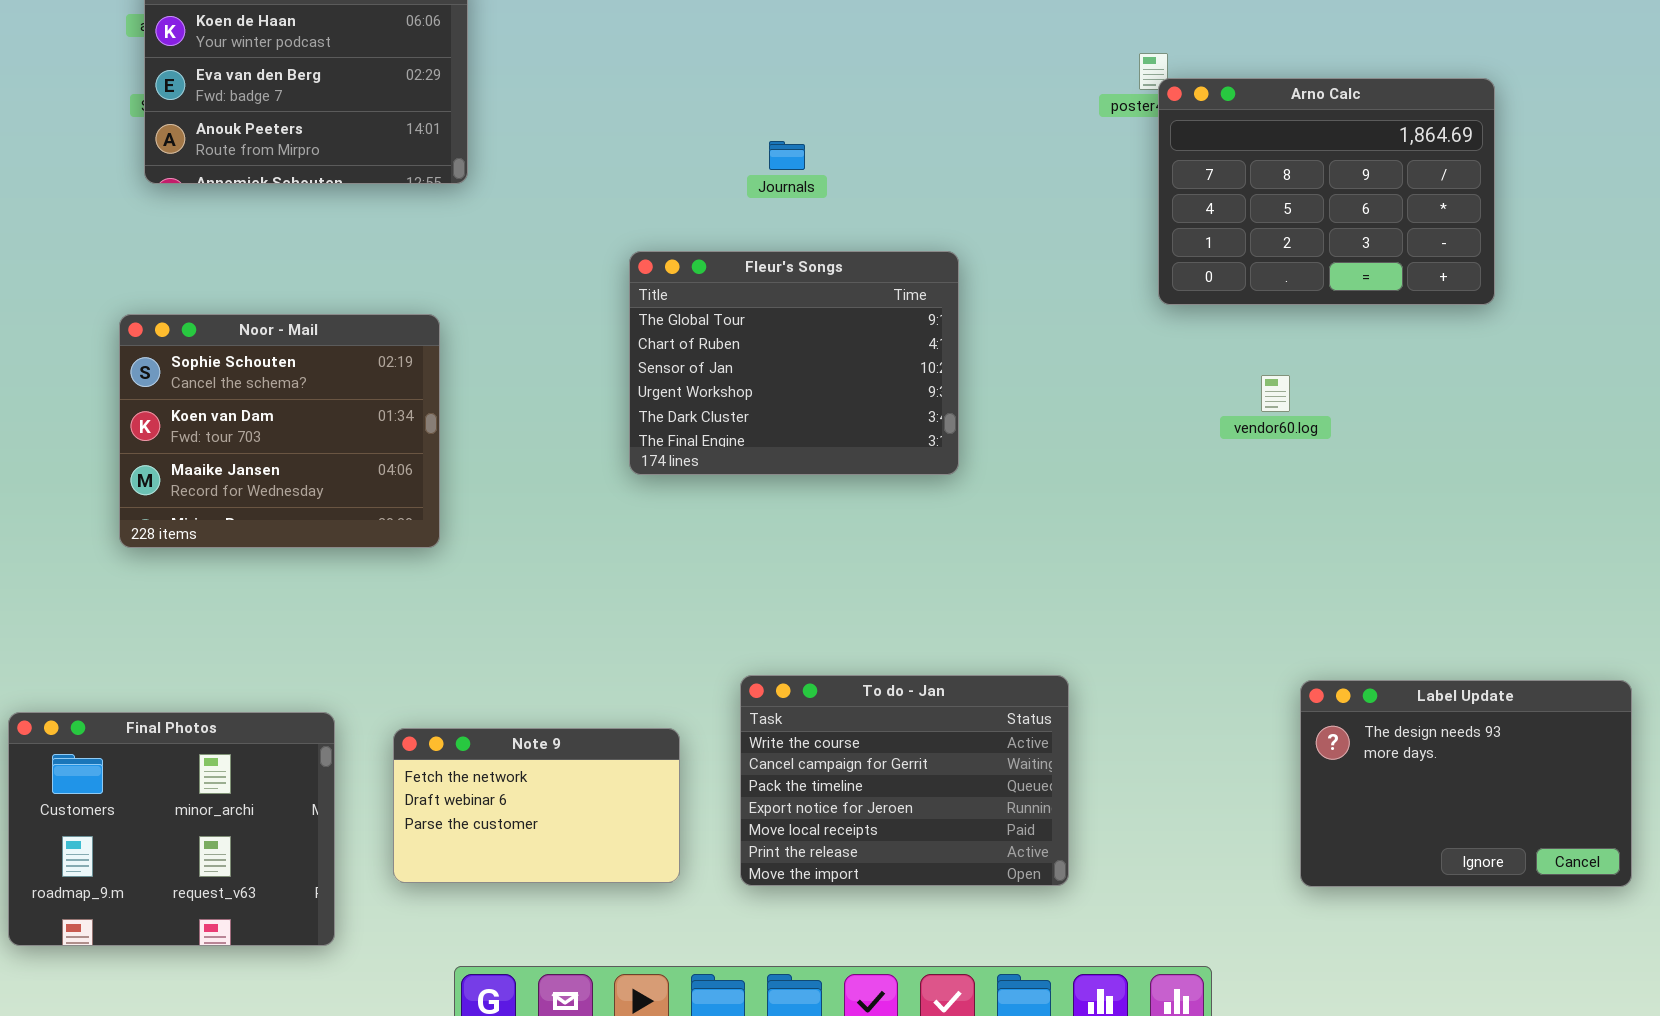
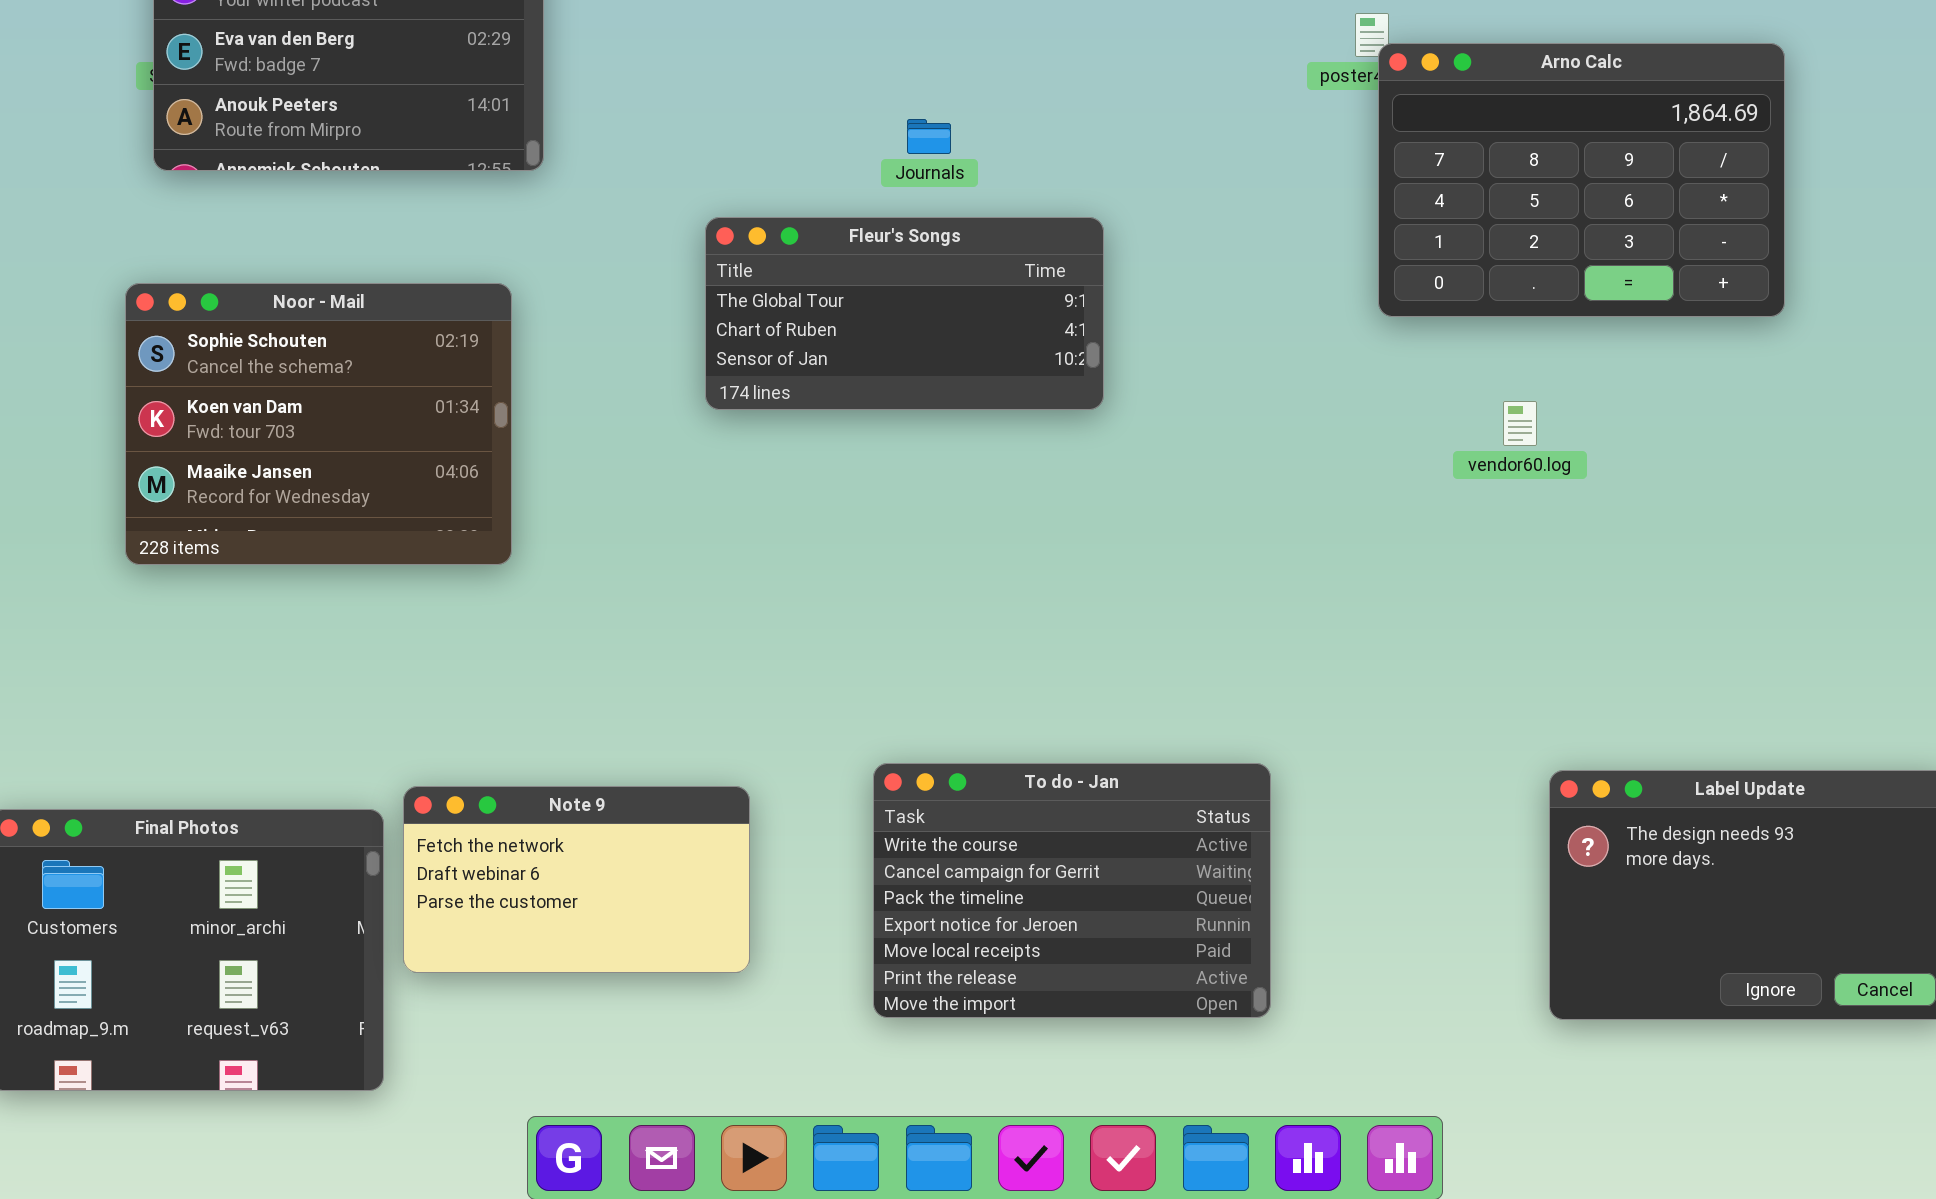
Fleur's Songs: [629,251,959,475] -> [705,217,1104,410], moved, resized
Noor - Mail: [119,314,440,548] -> [125,283,512,565], moved
Note 9: [393,728,680,883] -> [403,786,750,973], moved

